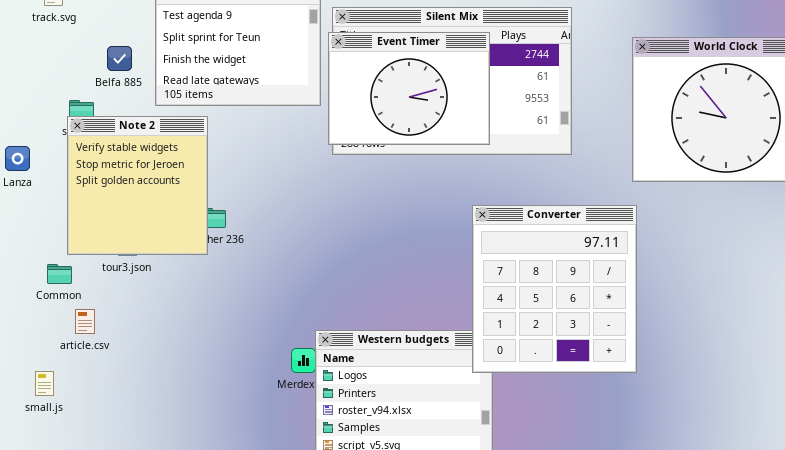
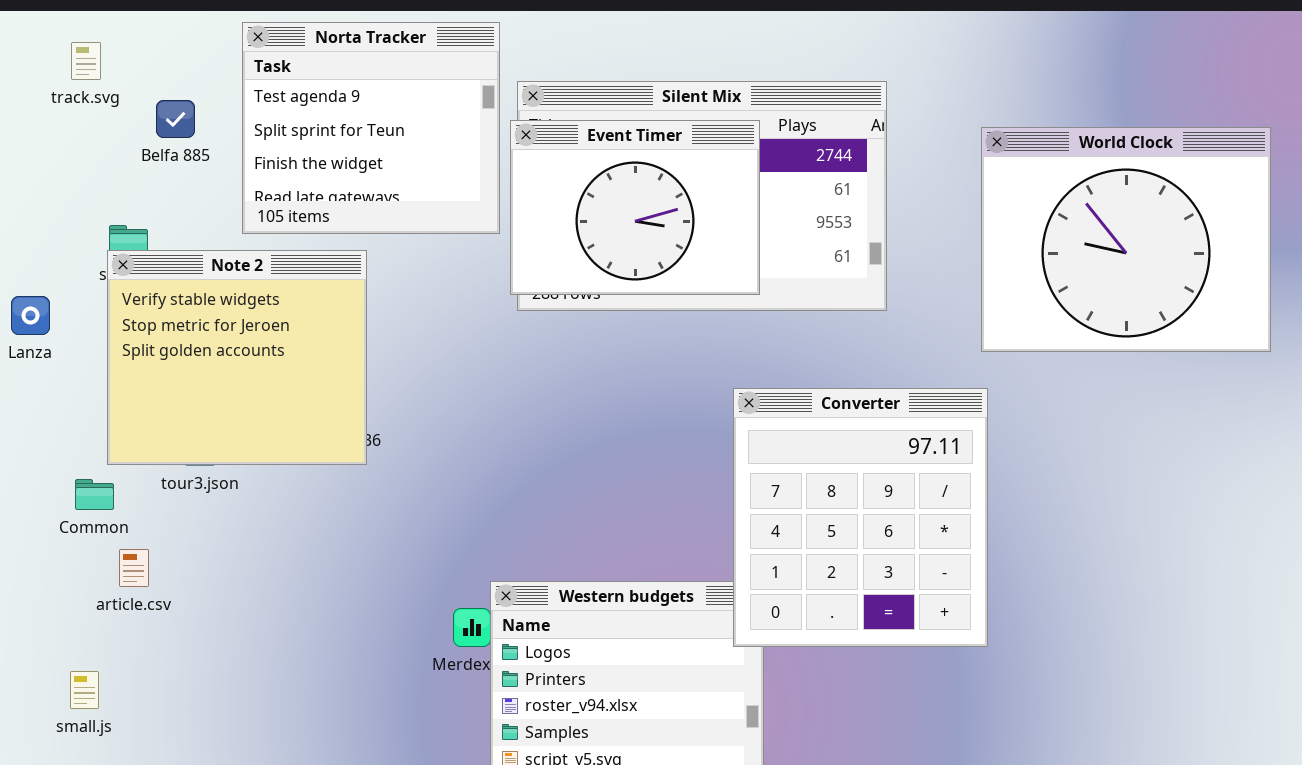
Belfa 885: [107,46,132,71] -> [156,100,195,138], moved
Note 2: [67,116,208,255] -> [107,250,367,465], resized
small.js: [35,371,54,396] -> [70,671,99,709], moved

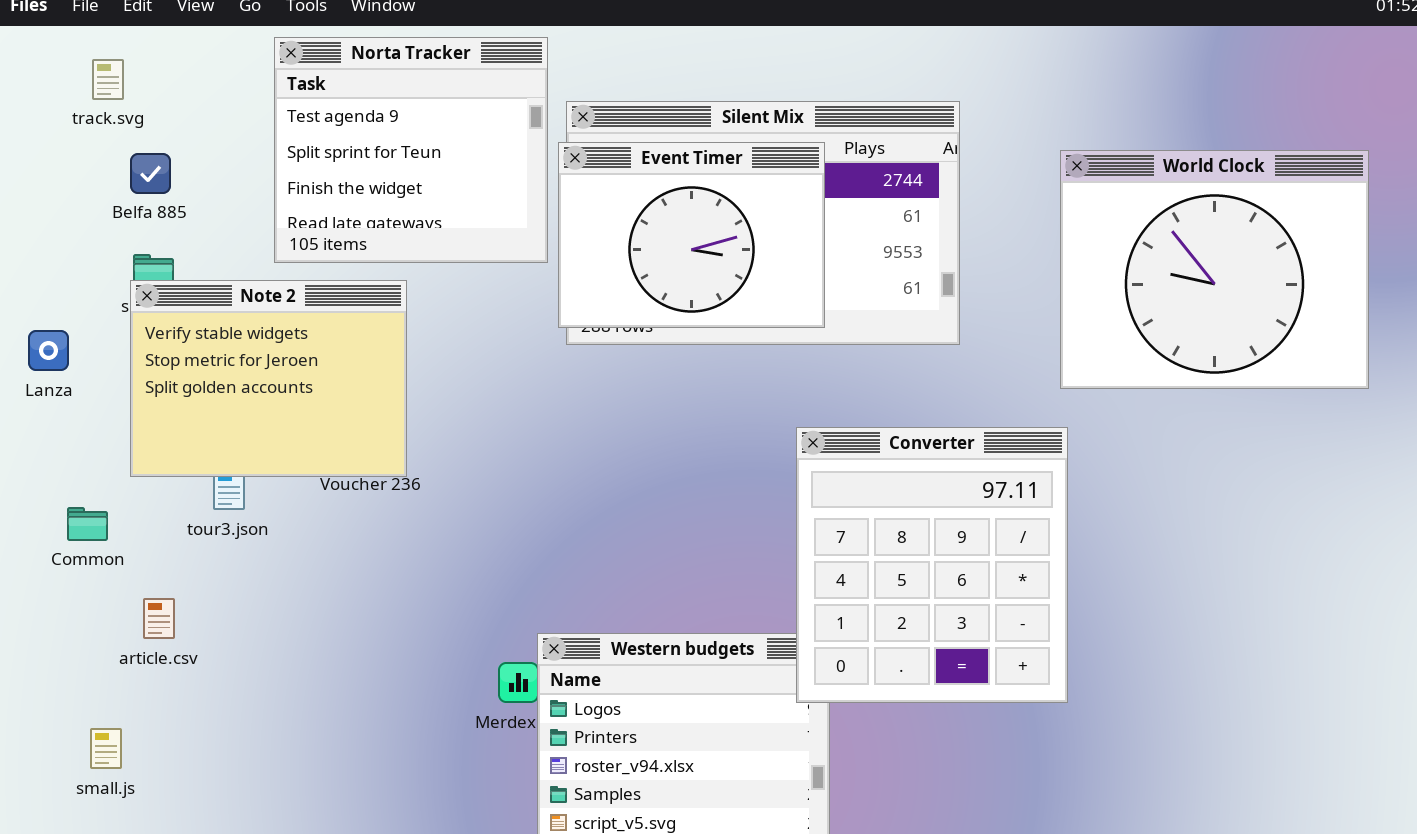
Belfa 885: [156,100,195,138] -> [130,153,171,194], moved
Note 2: [107,250,367,465] -> [130,280,407,477], resized
Common: [75,479,114,510] -> [67,507,108,541], moved

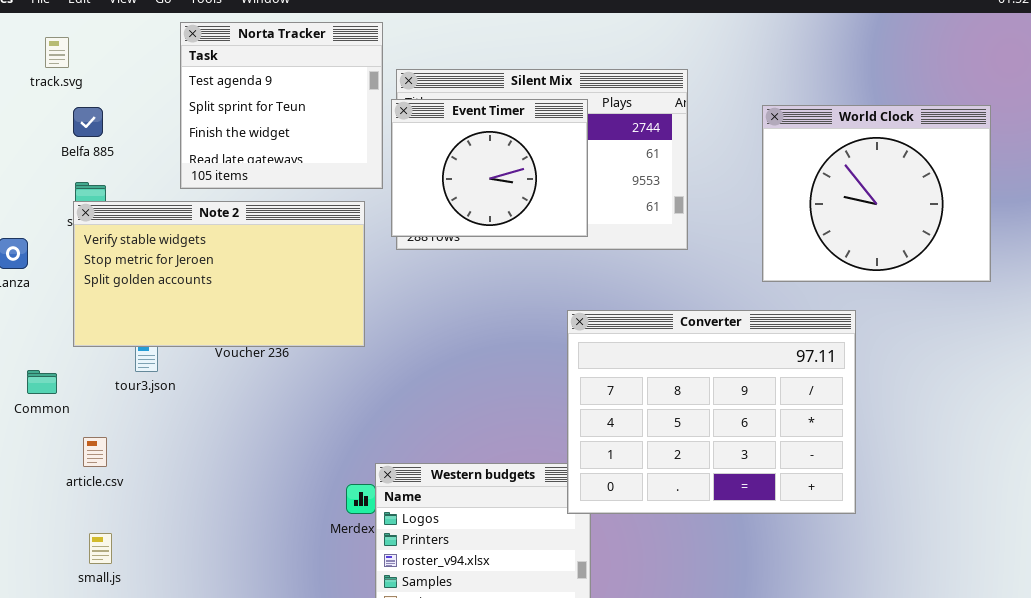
Note 2: [130,280,407,477] -> [73,201,365,347], resized
Converter: [796,427,1068,703] -> [567,310,856,514], resized
small.js: [90,728,122,769] -> [89,533,112,564], moved

